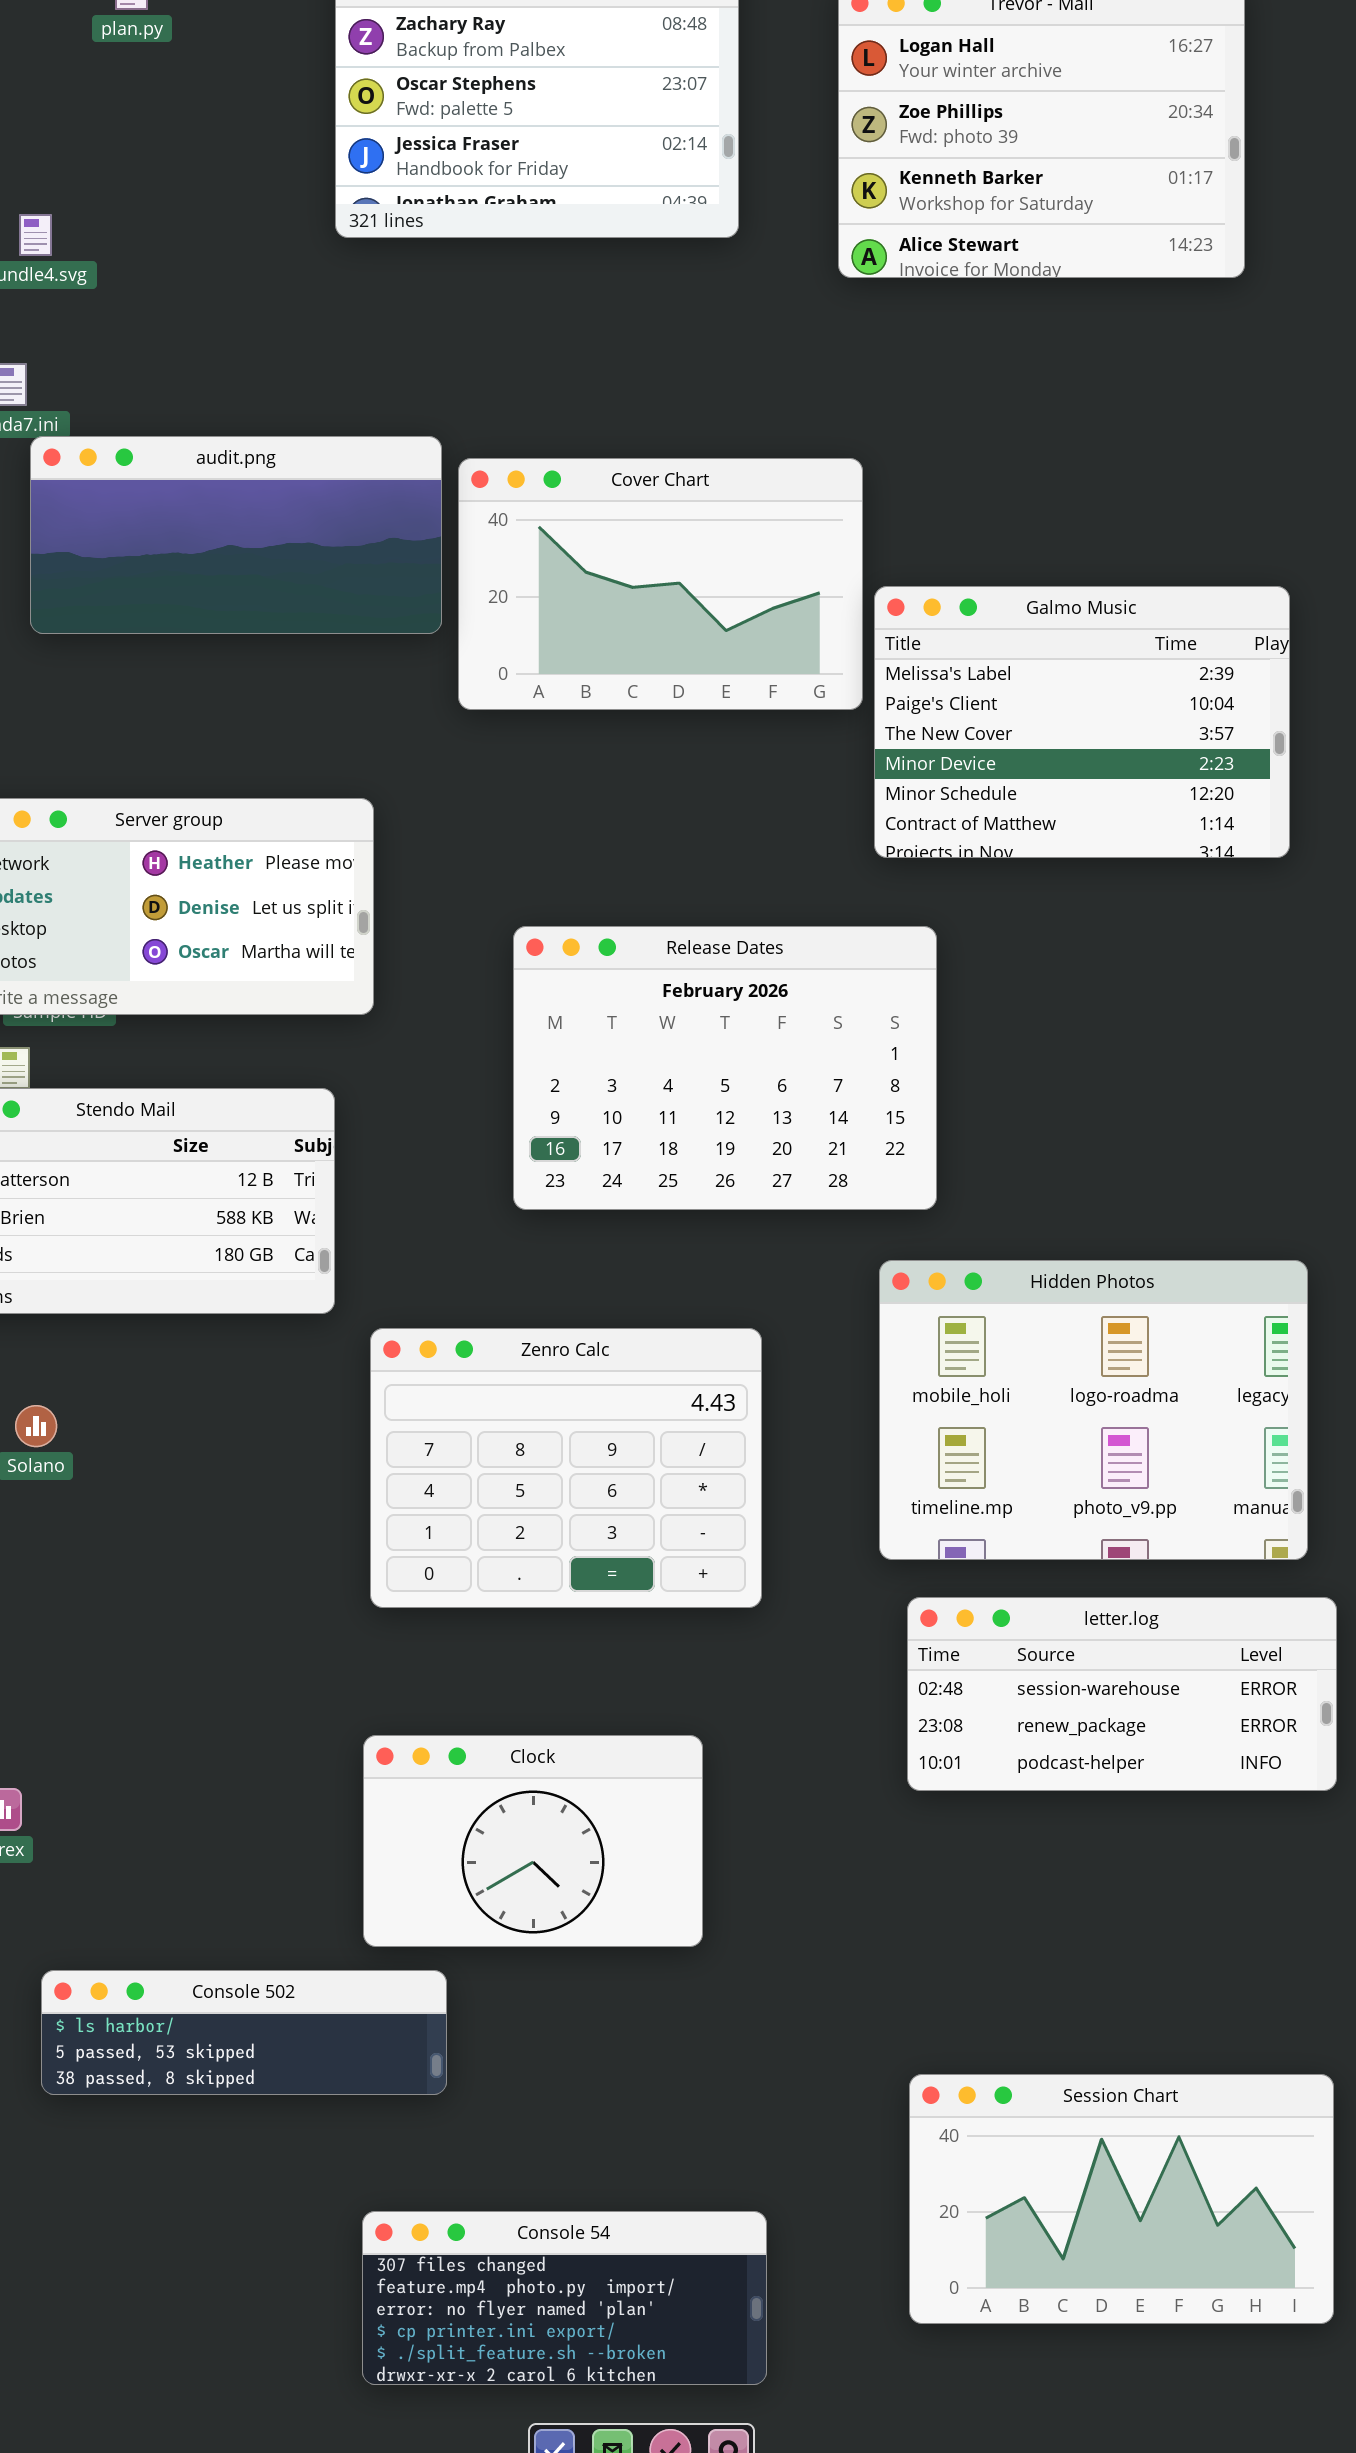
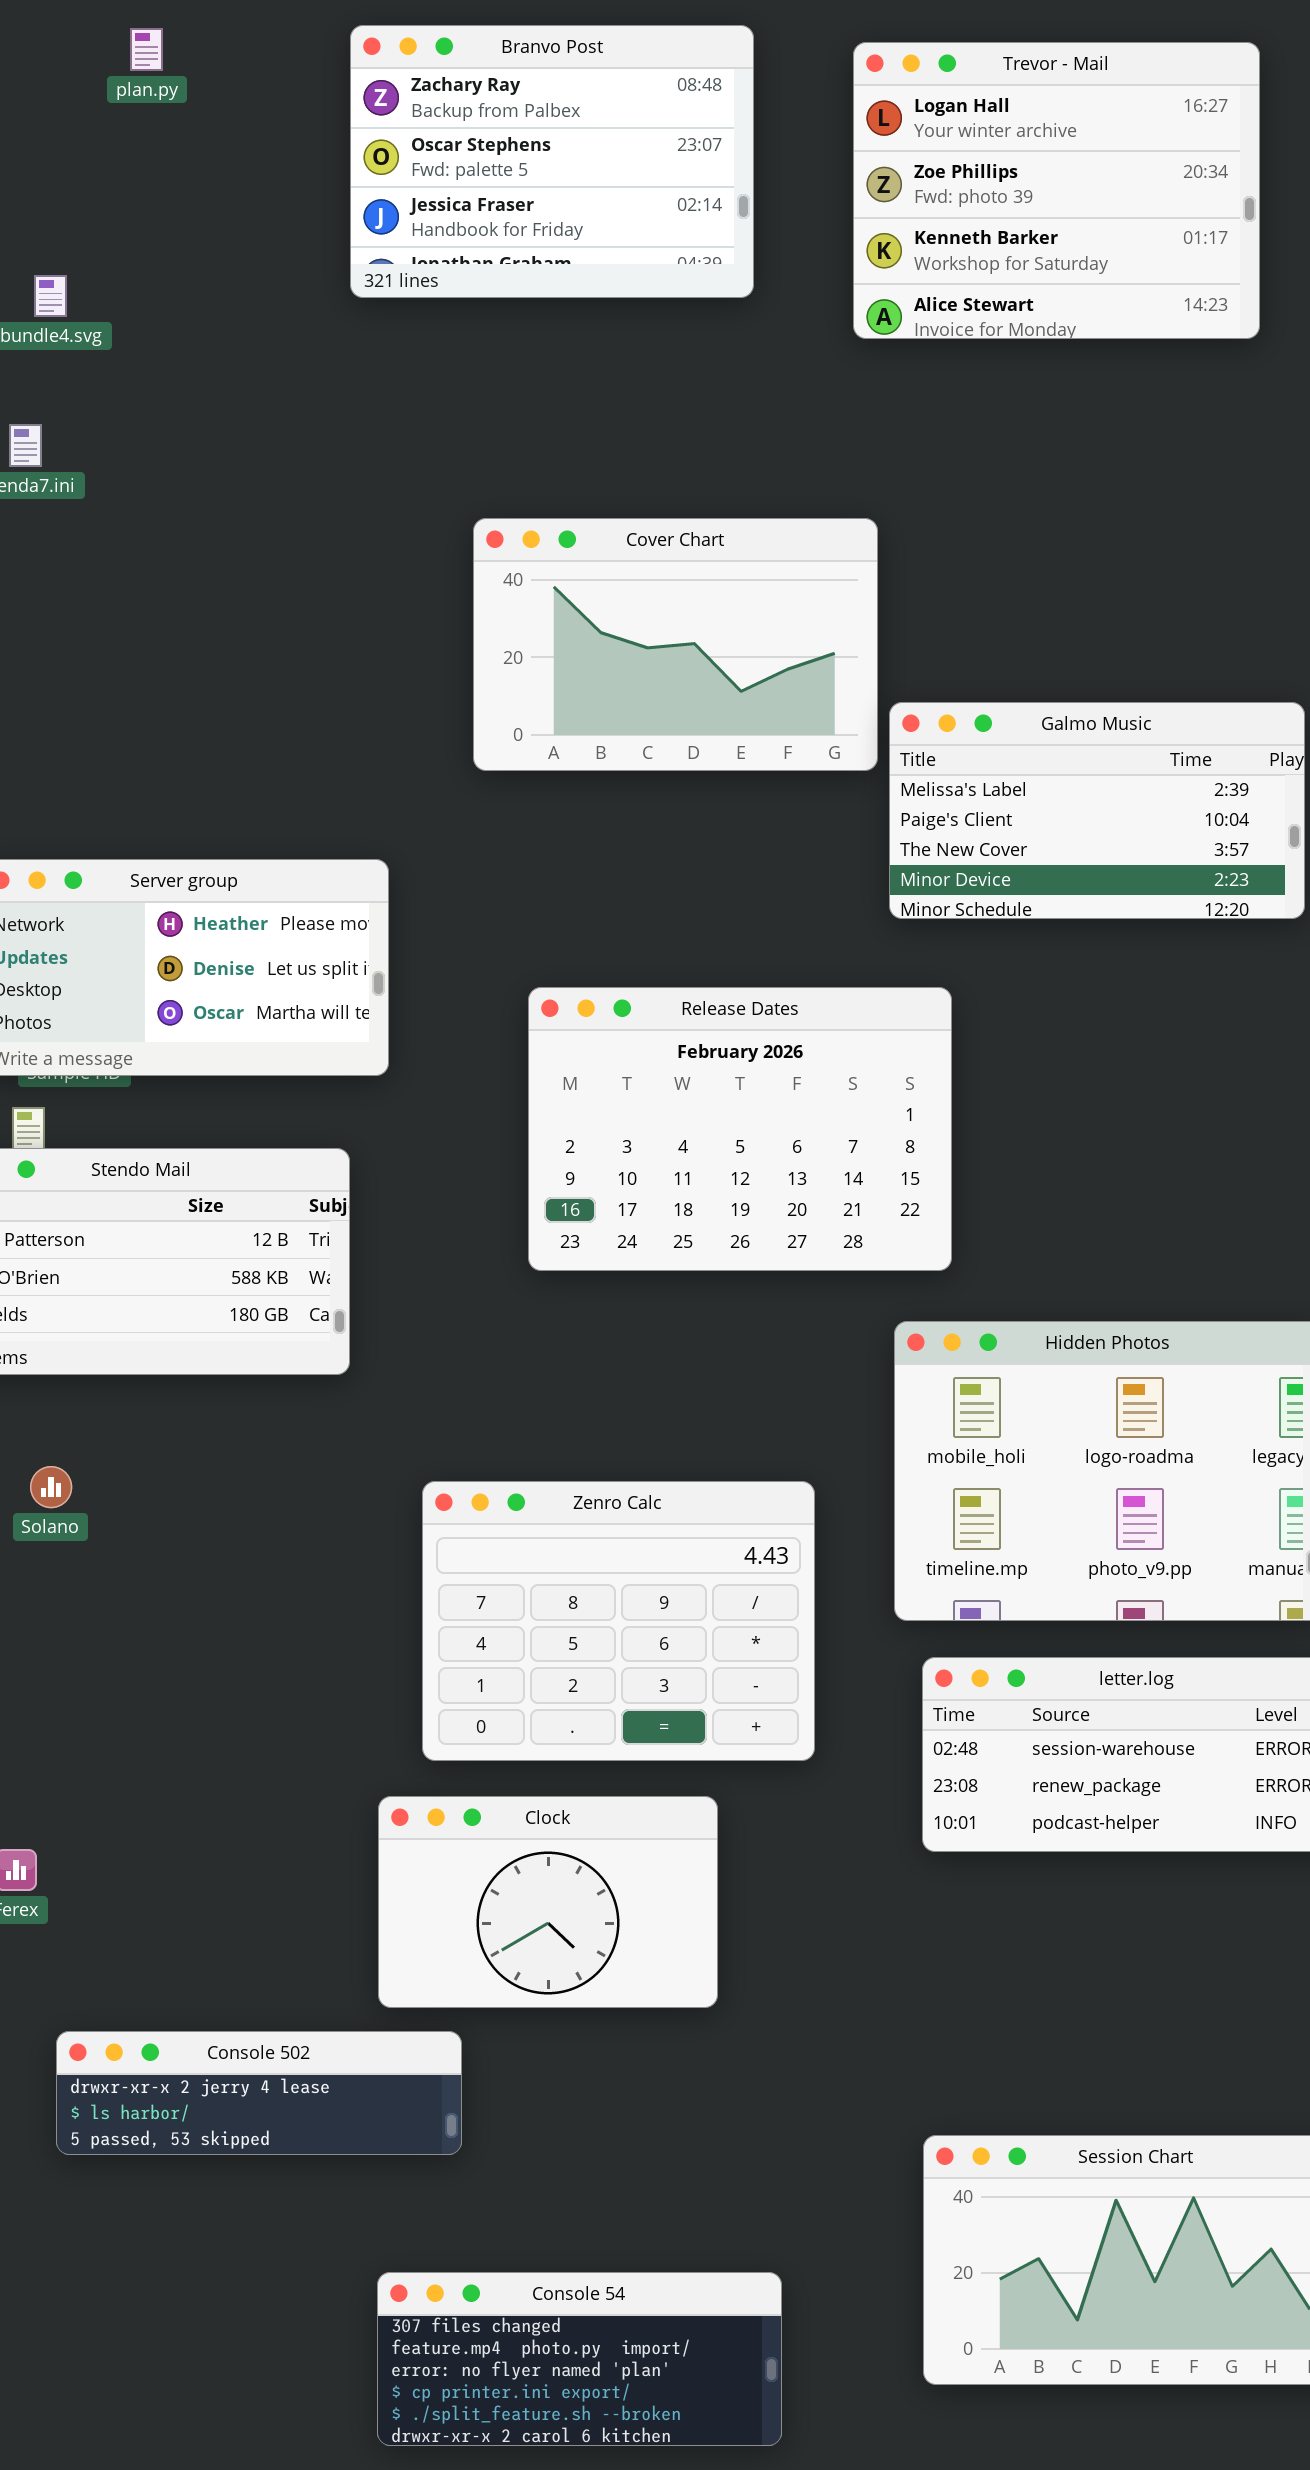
audit.png: [30,436,442,634] -> none, closed
Galmo Music: [874,586,1290,858] -> [889,702,1305,919], resized
Zenro Calc: [370,1328,762,1608] -> [422,1481,815,1761], moved
Console 502: [41,1970,447,2095] -> [56,2031,462,2155], scrolled up 1 row

